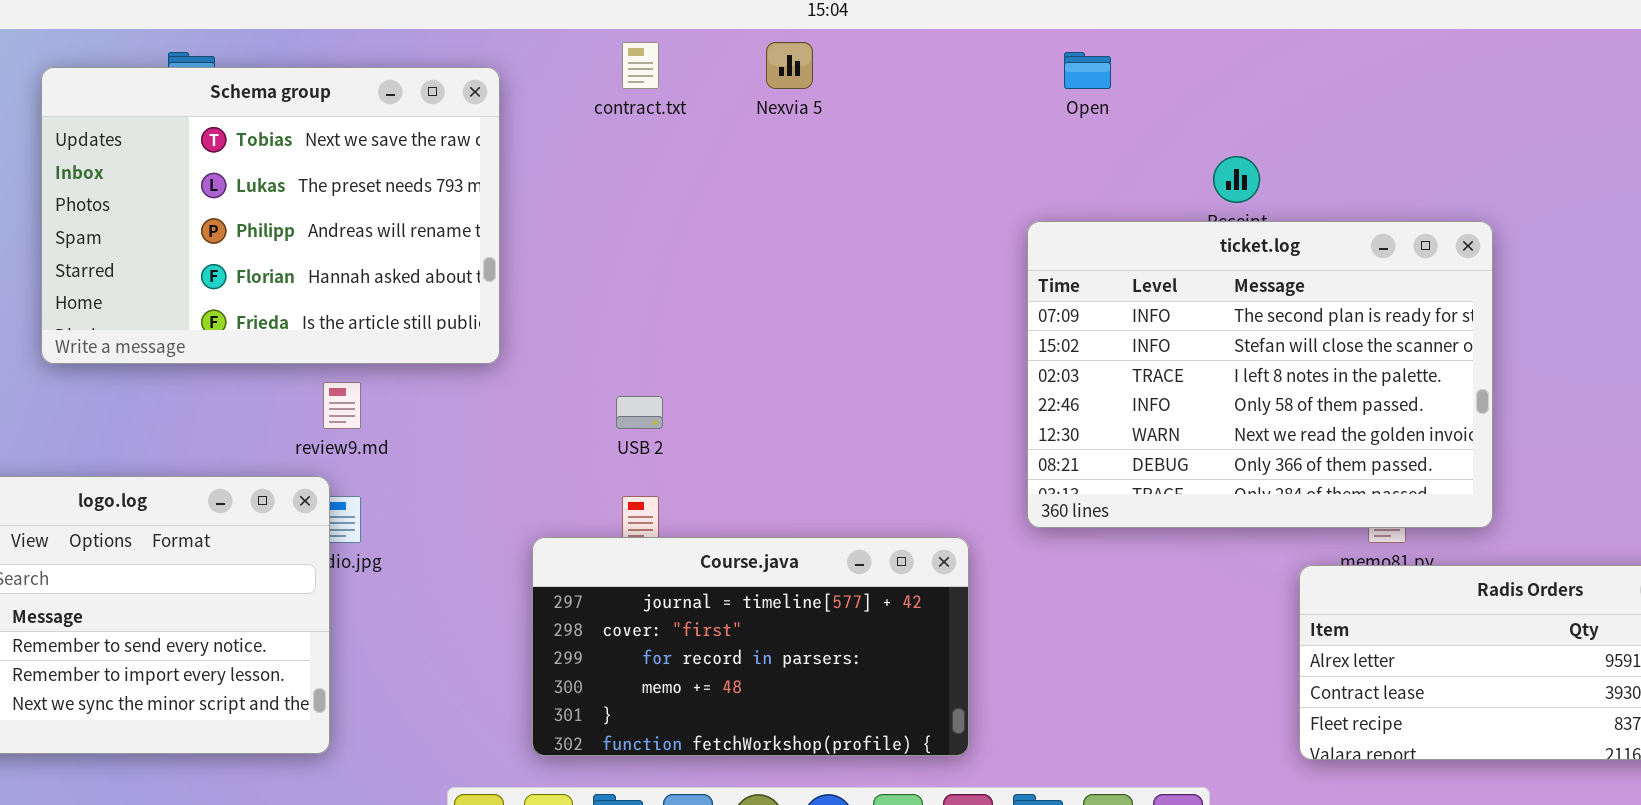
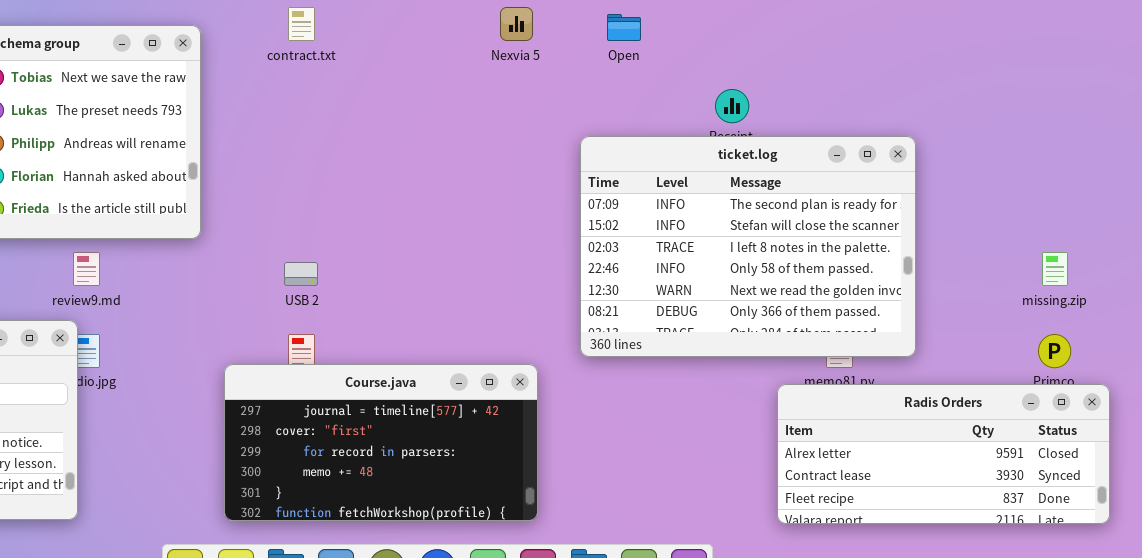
Nexvia 5: [766,42,813,89] -> [500,7,533,41], moved

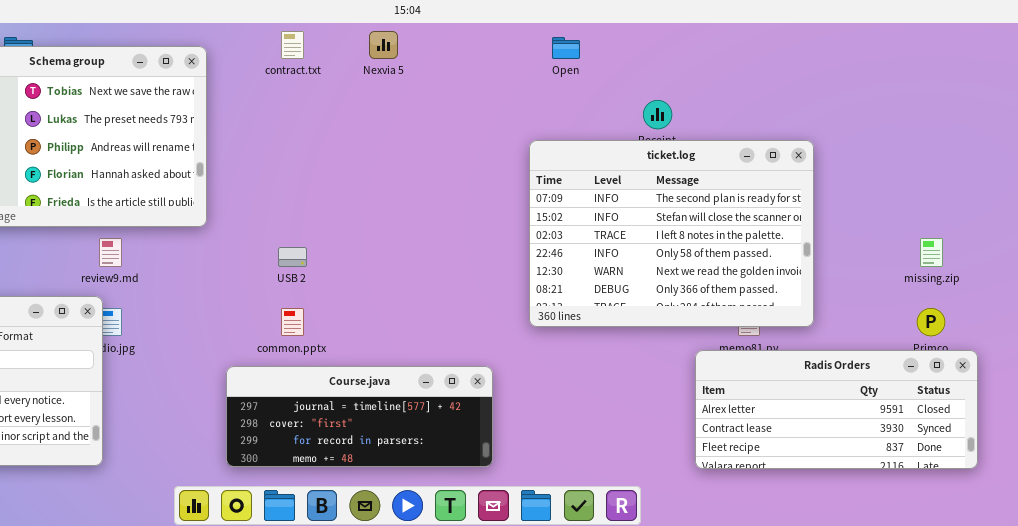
Nexvia 5: [500,7,533,41] -> [369,31,398,59], moved
Course.java: [224,364,538,521] -> [226,366,493,467], resized

